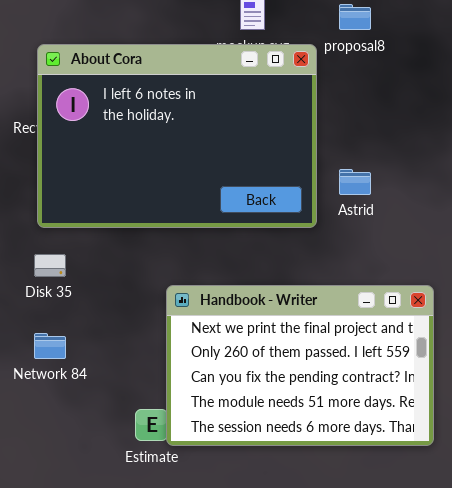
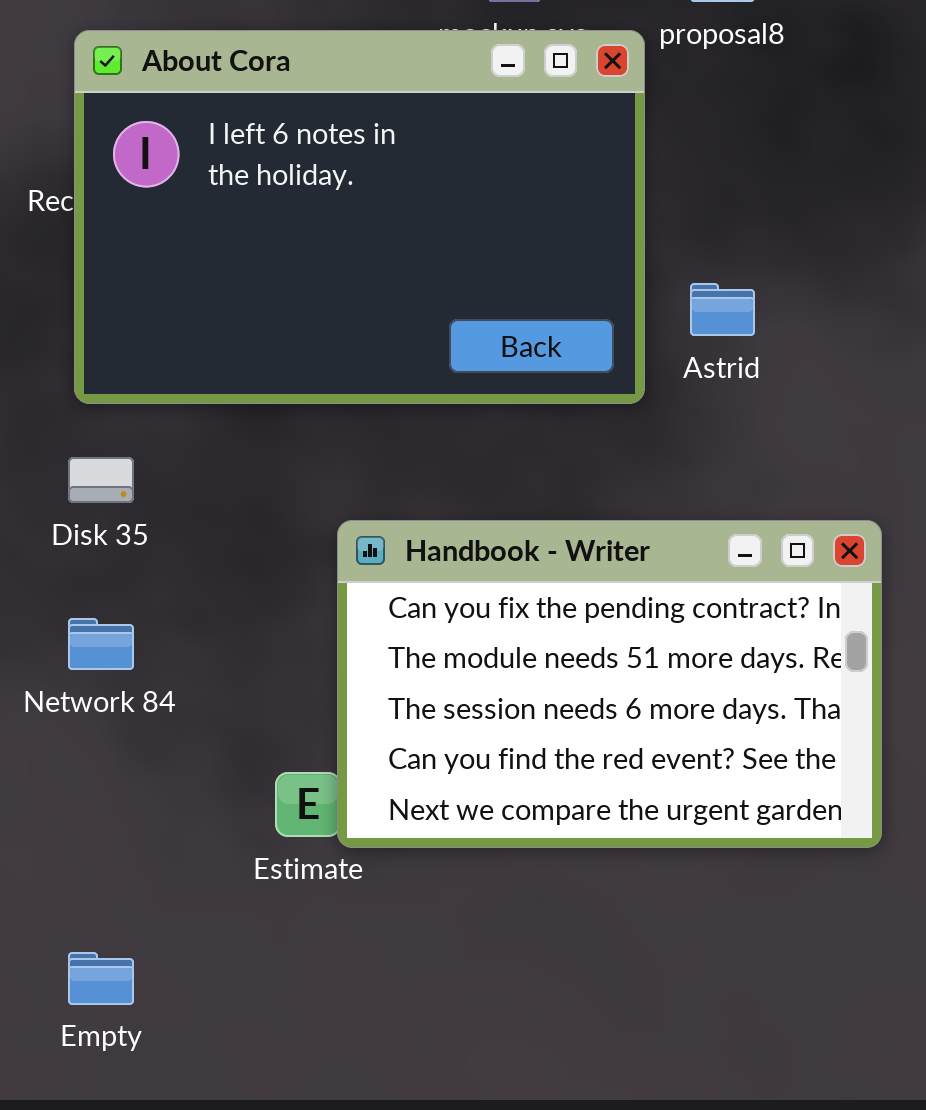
Handbook - Writer: [166,285,434,446] -> [337,520,882,848], scrolled down 2 rows

